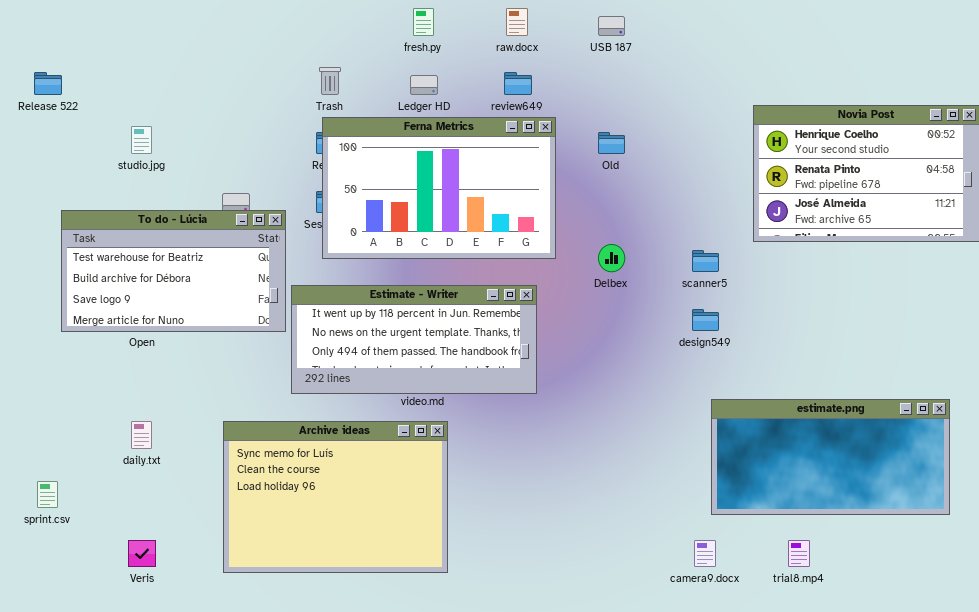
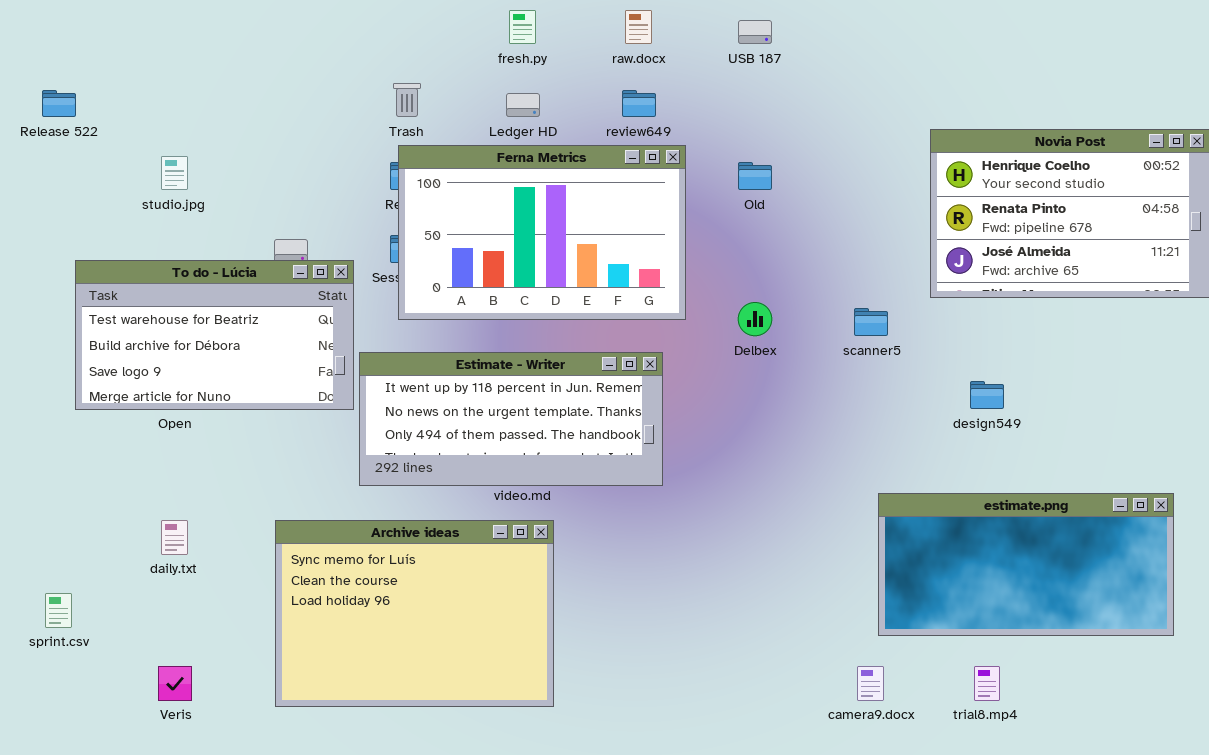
design549: [692,309,719,331] -> [970,381,1004,409], moved

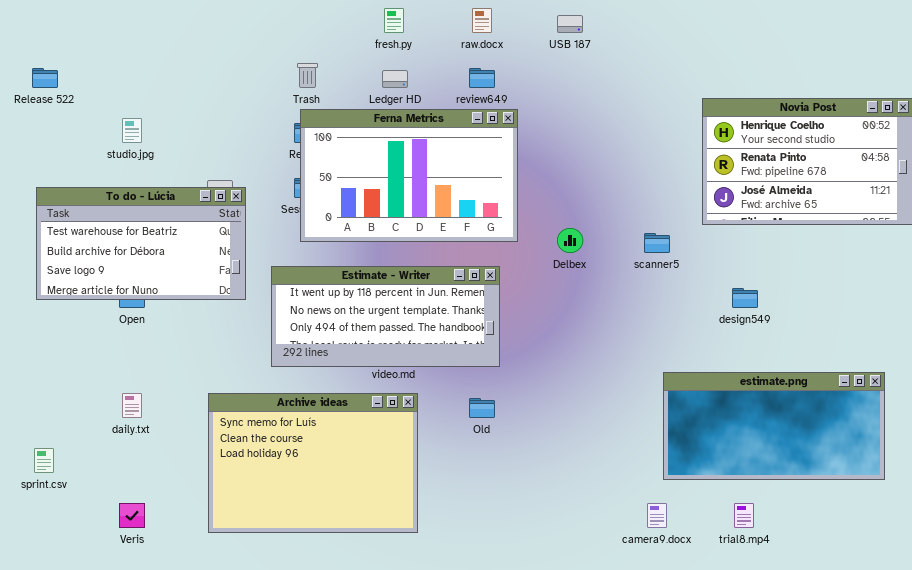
Old: [738,162,772,190] -> [469,398,495,418], moved
To do - Lúcia: [75,260,354,410] -> [36,187,246,300], moved

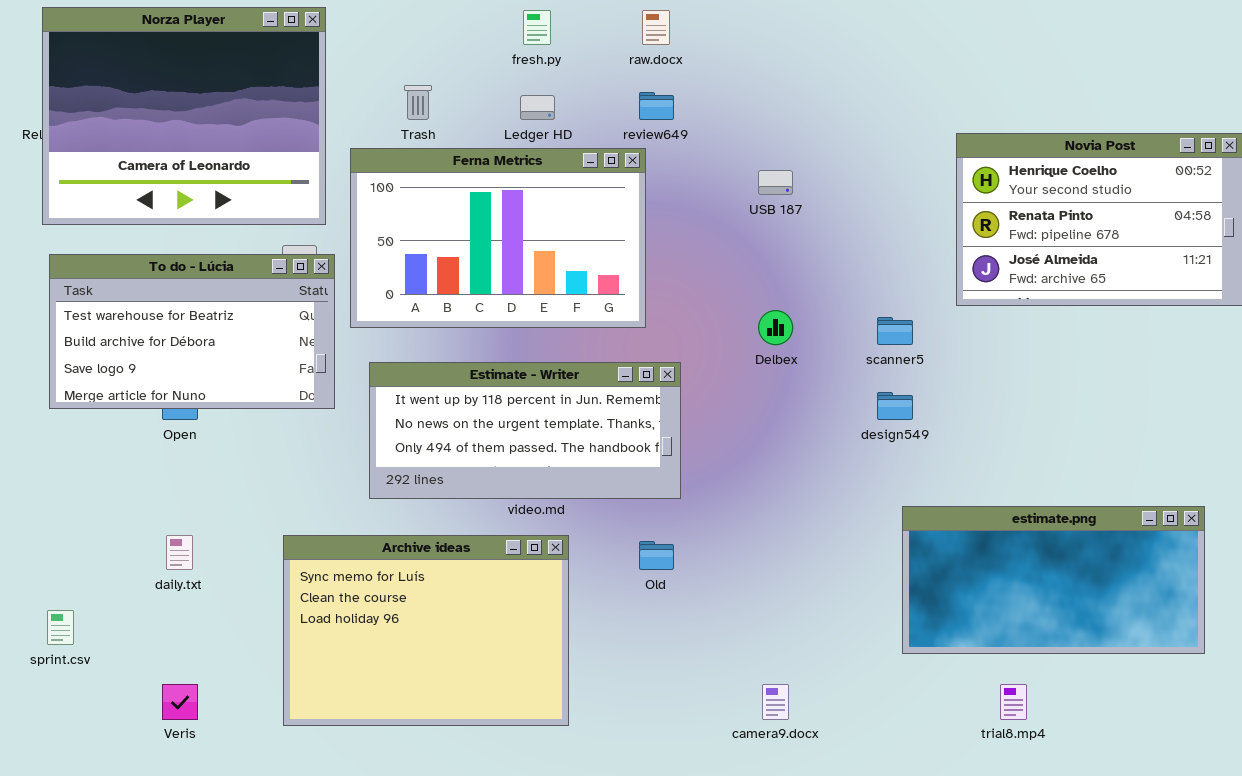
Norza Player: none -> [42,7,326,225], opened
USB 187: [557,15,583,33] -> [758,170,793,195], moved
Ferna Metrics: [300,109,518,242] -> [350,148,646,328], moved
design549: [732,288,758,308] -> [877,392,913,420], moved
camera9.docx: [647,503,667,528] -> [762,684,789,720], moved

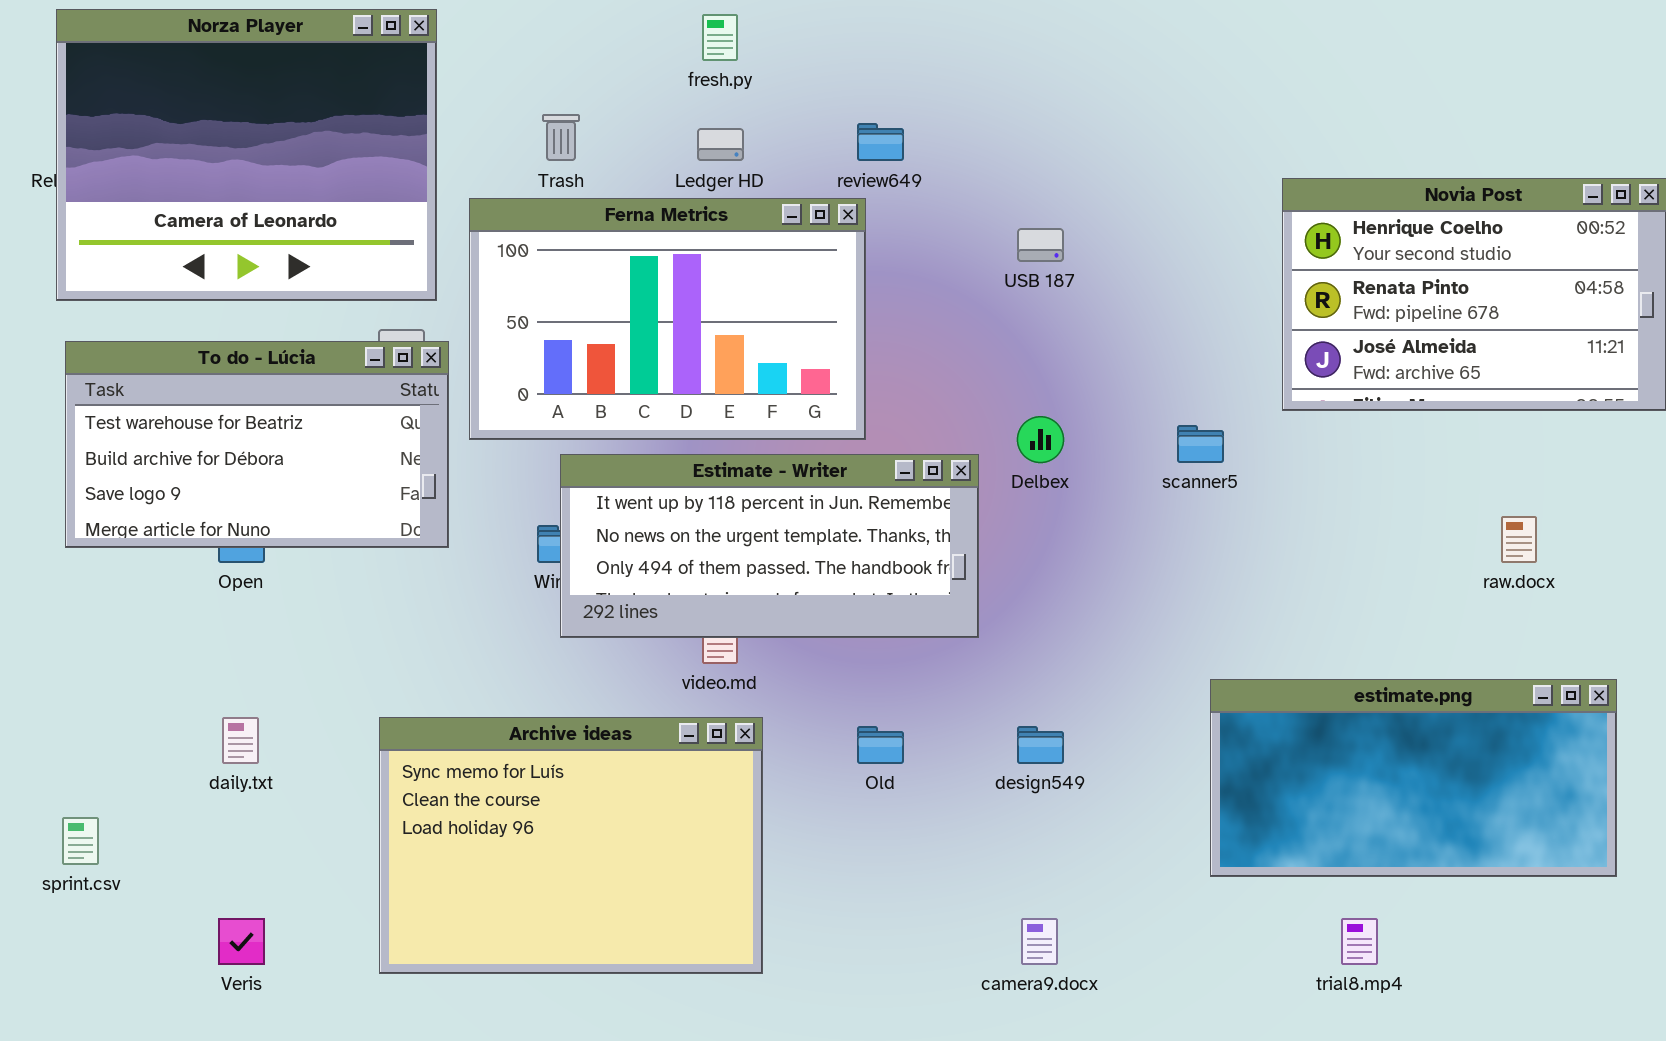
raw.docx: [642,10,670,45] -> [1501,516,1537,563], moved
Estimate - Writer: [369,362,681,499] -> [560,454,979,638], moved
design549: [877,392,913,420] -> [1017,726,1064,764], moved

